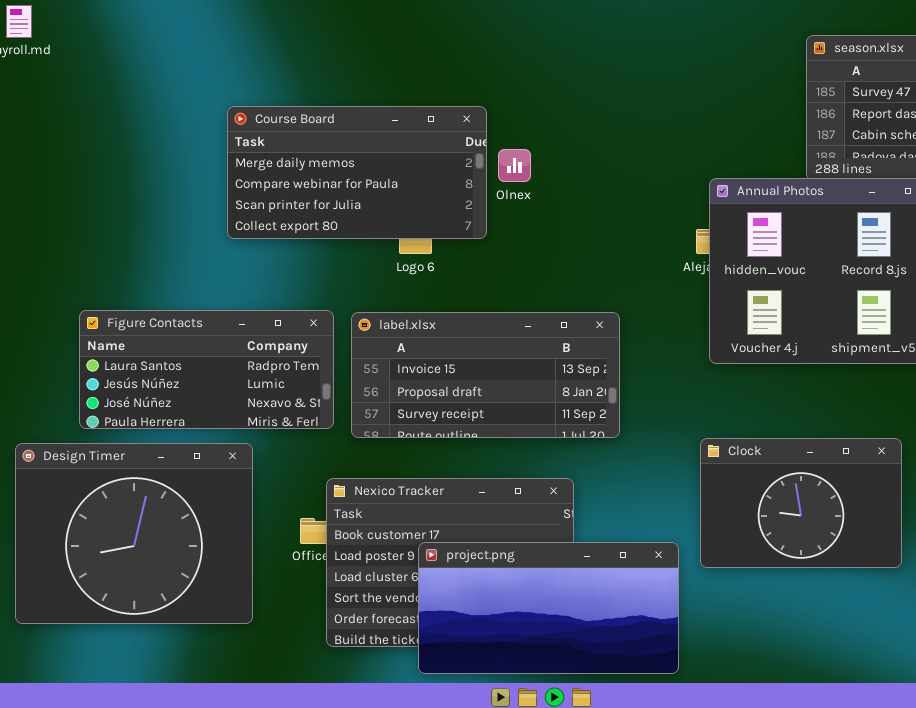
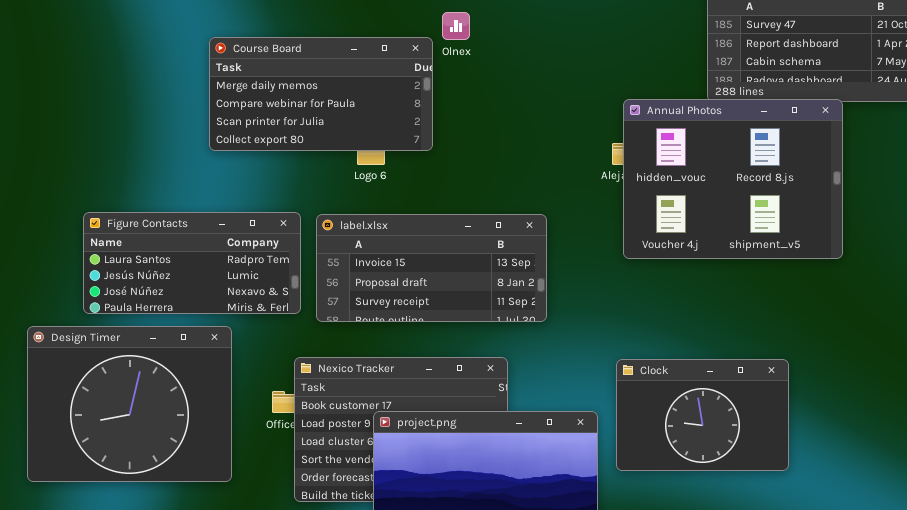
Olnex: [498,149,531,182] -> [442,12,470,40], moved
Clock: [700,438,902,568] -> [616,359,789,471], moved

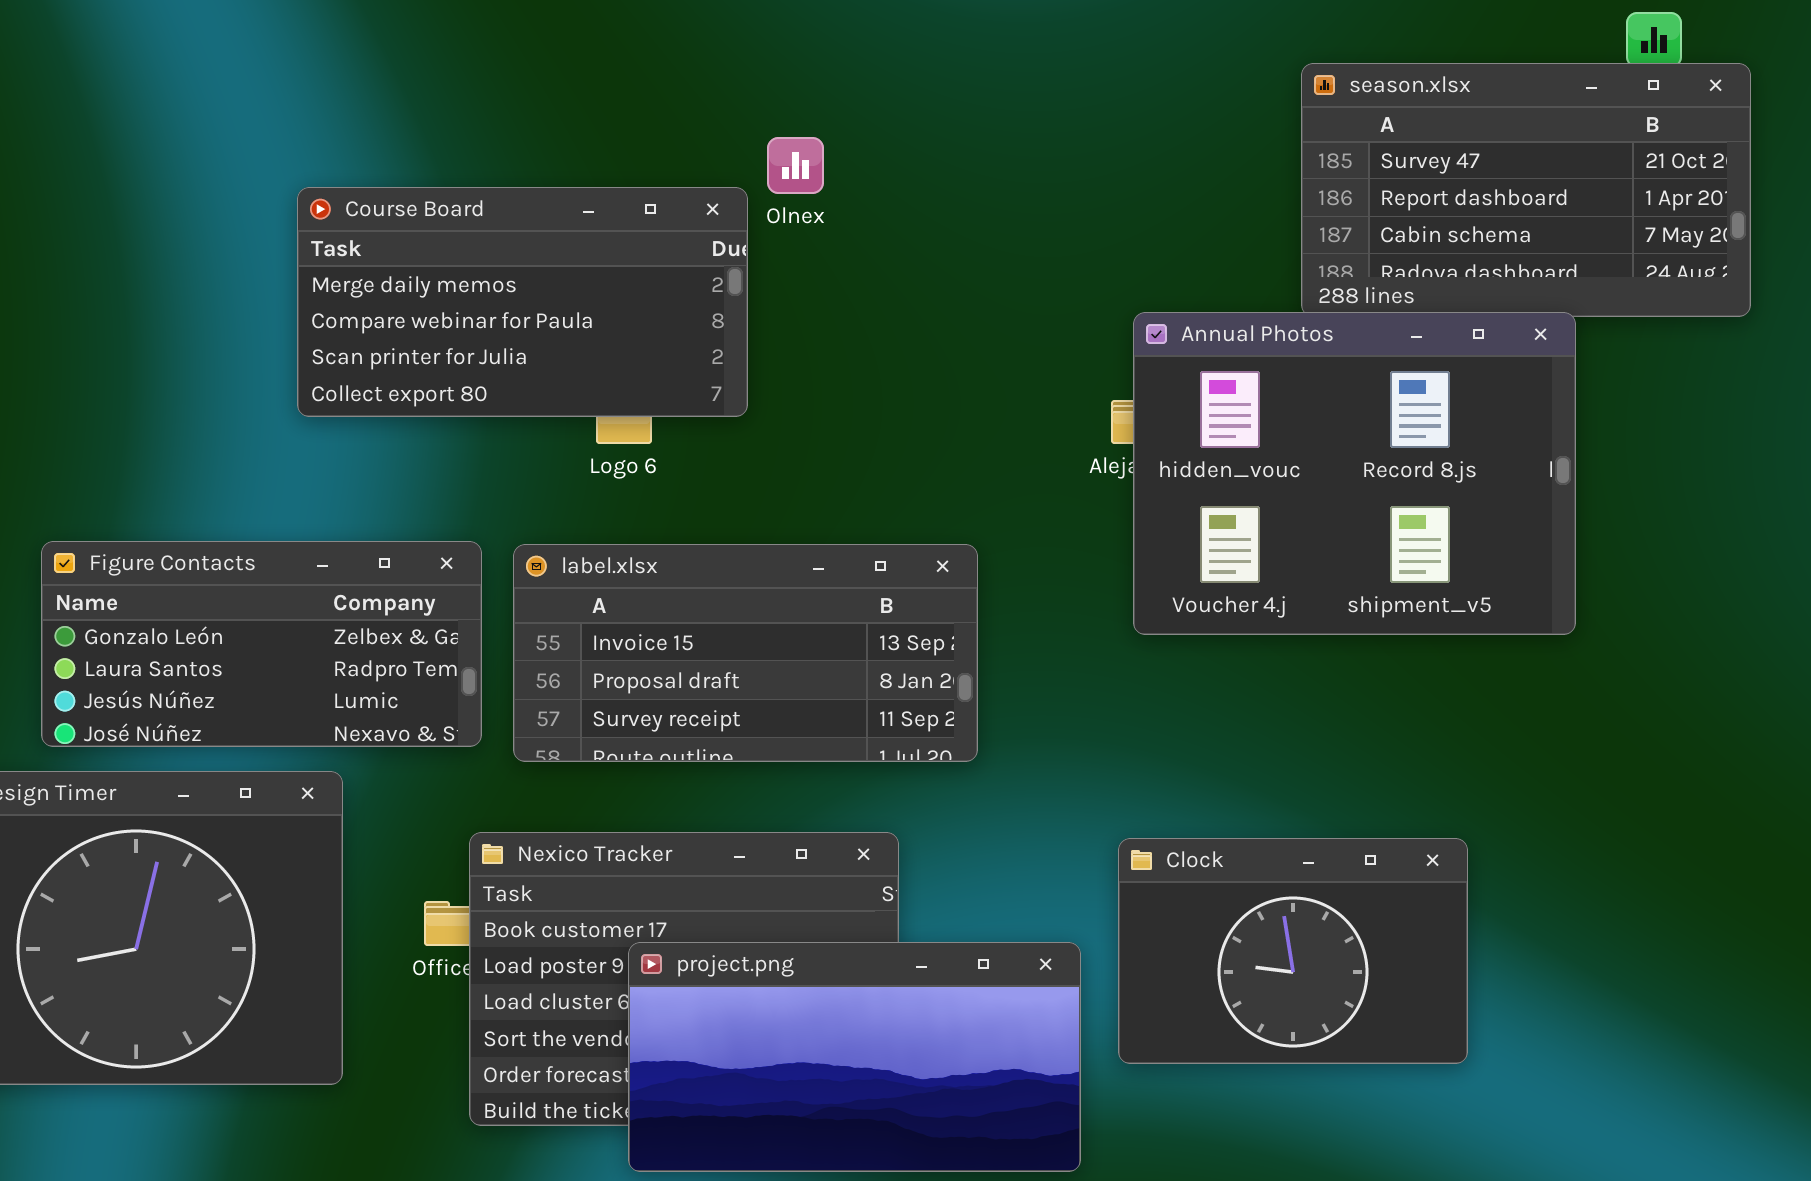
Figure Contacts: [83,212,301,314] -> [41,541,482,747], scrolled up 1 row

